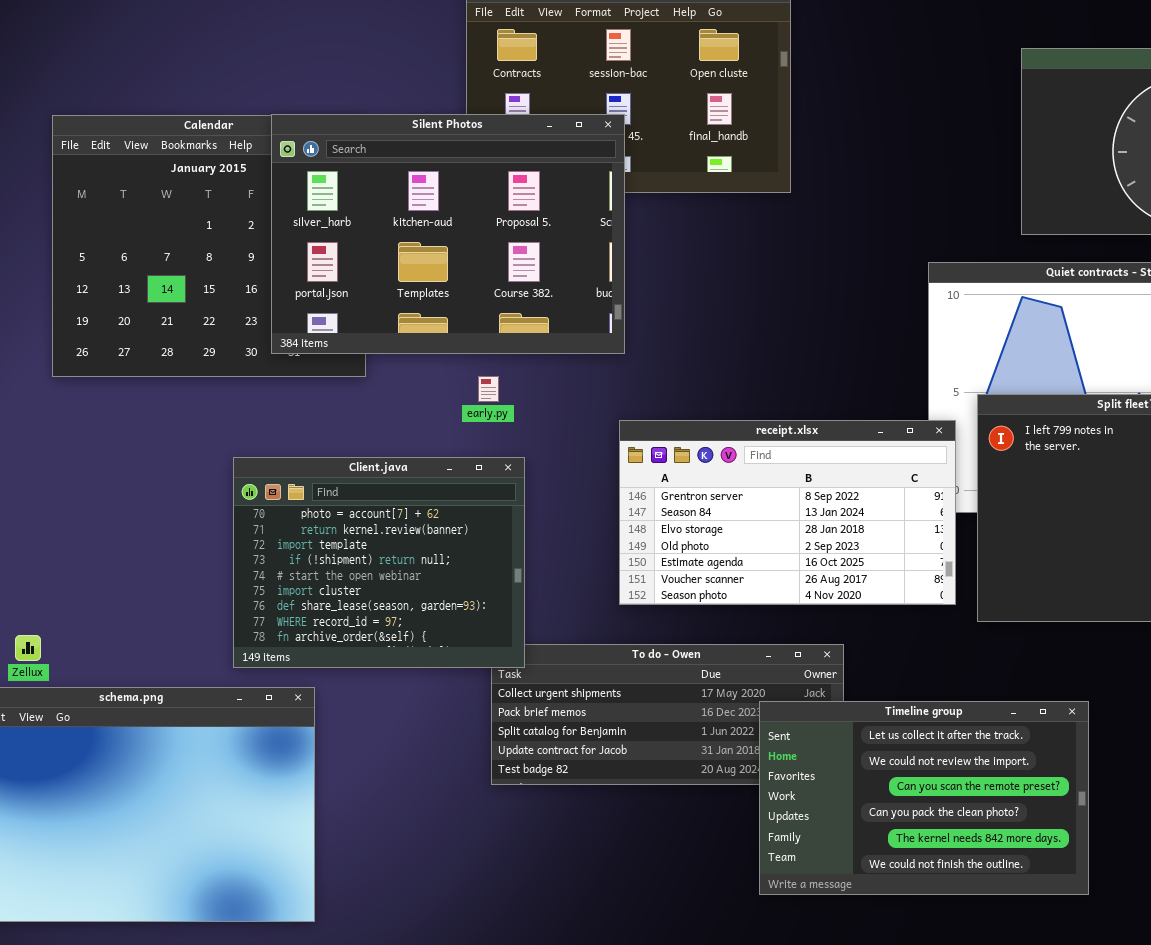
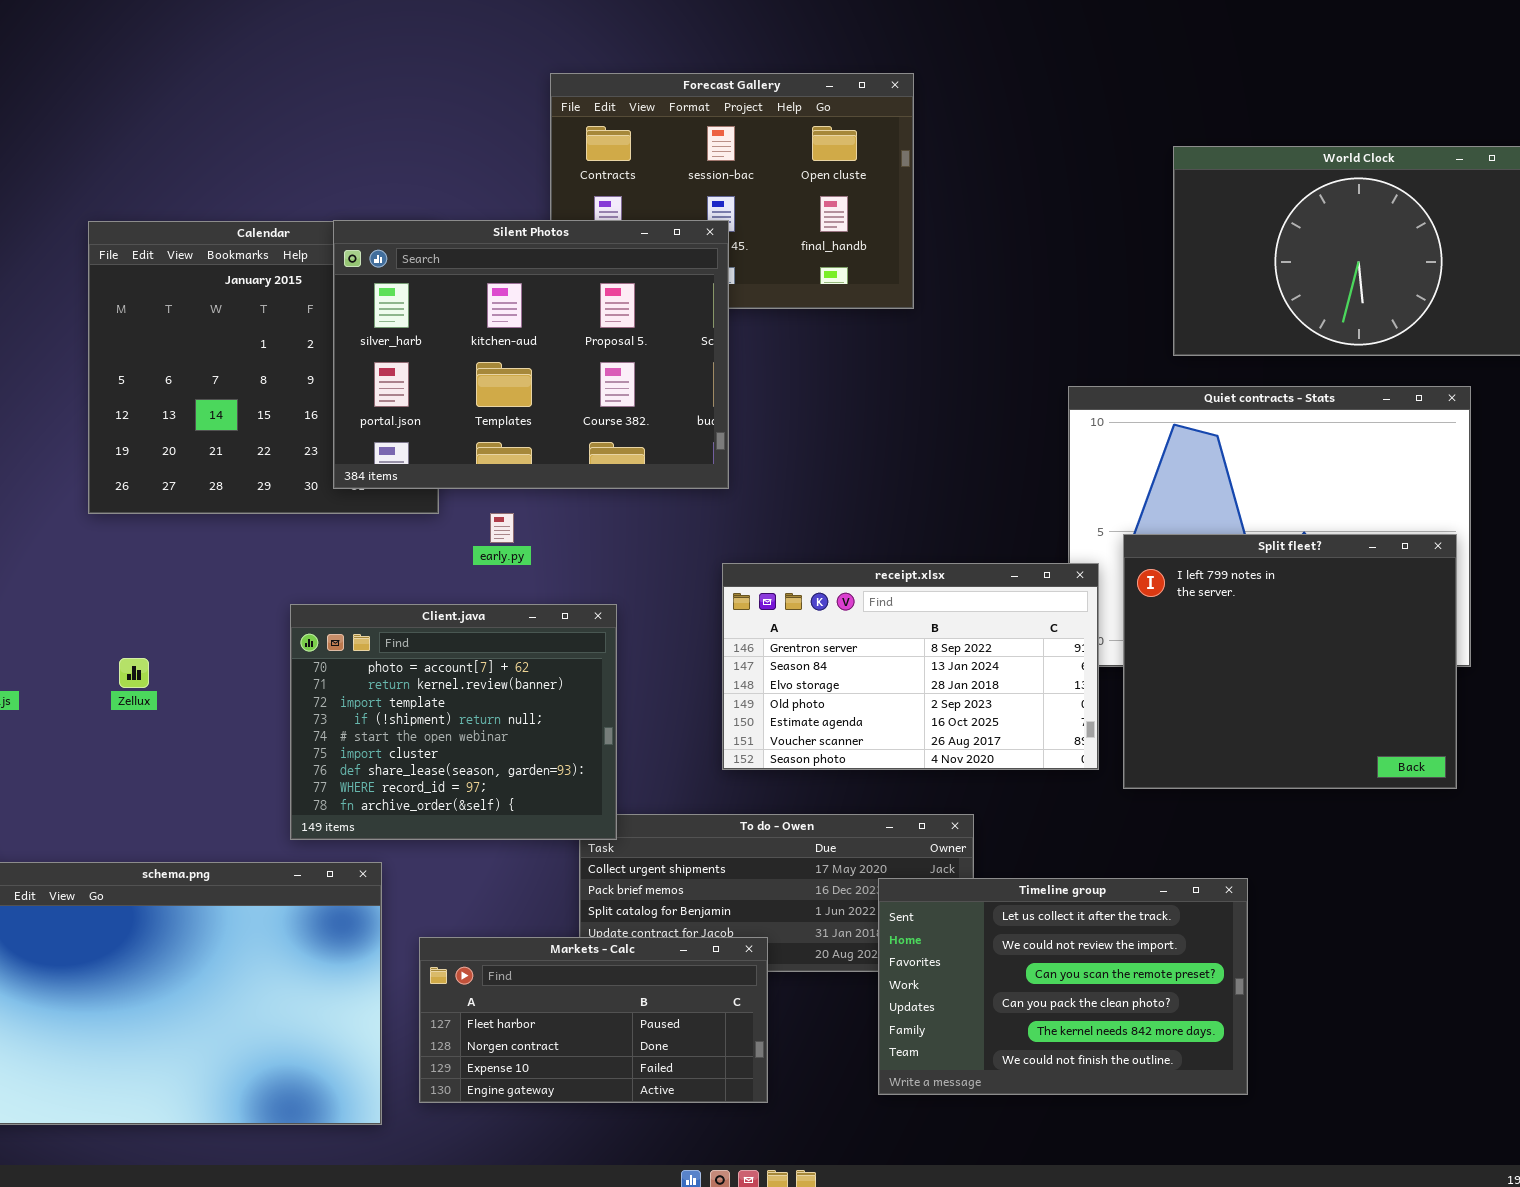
early.py: [478,376,499,402] -> [490,513,514,543], moved
Zellux: [15,635,41,661] -> [119,658,149,688], moved
Markets - Calc: none -> [419,937,768,1103], opened

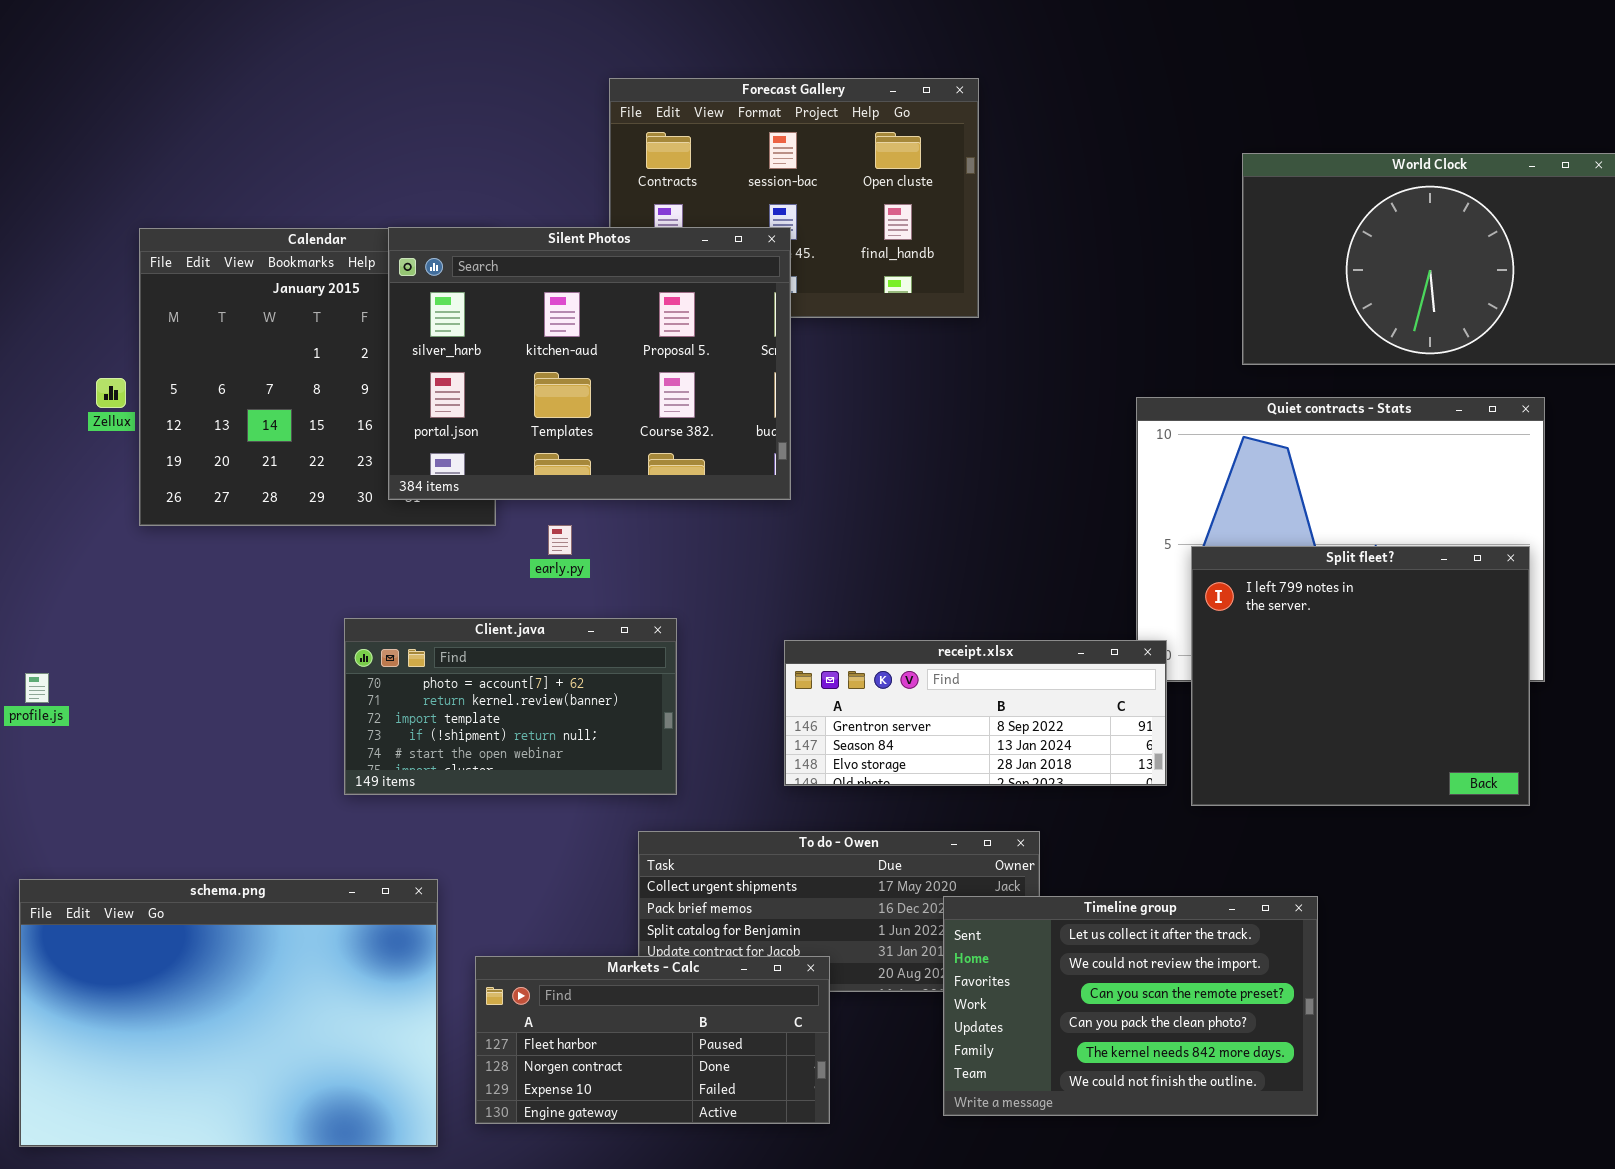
receipt.xlsx: [722,563,1099,770] -> [784,640,1167,786], resized
Client.java: [290,604,617,840] -> [344,618,677,795], resized
Zellux: [119,658,149,688] -> [96,378,126,408], moved

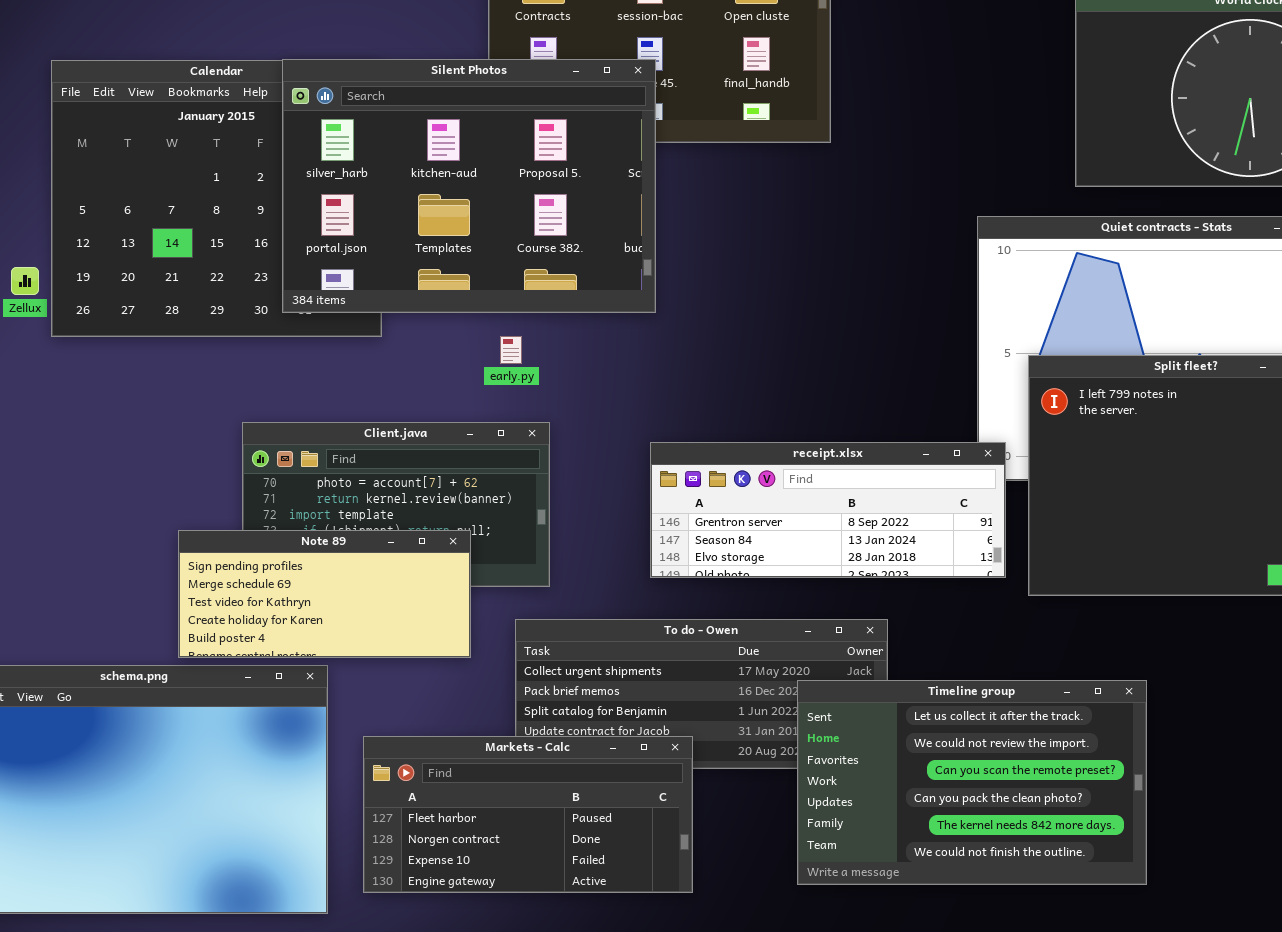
Zellux: [96,378,126,408] -> [11,267,39,295], moved
early.py: [548,525,572,555] -> [500,336,522,364], moved
Note 89: none -> [178,530,471,658], opened

